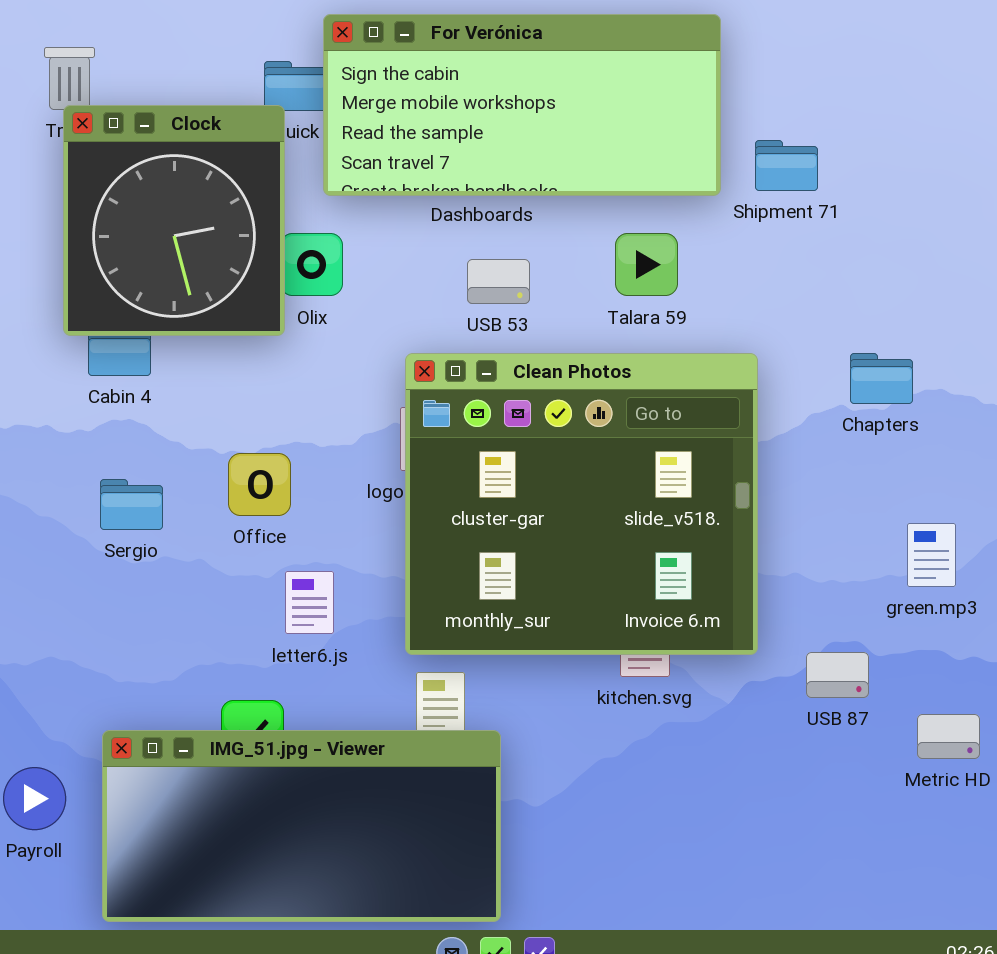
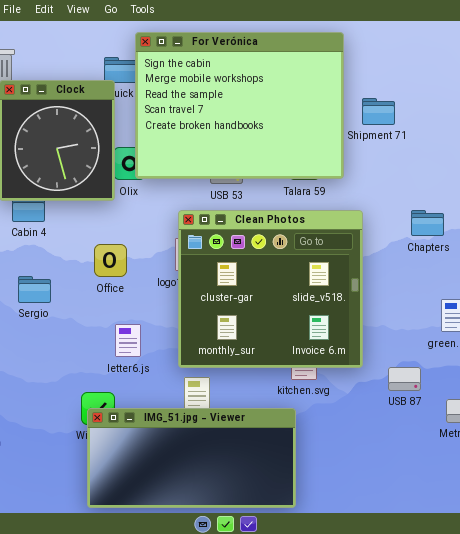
For Verónica: [323,14,721,196] -> [135,32,344,179], resized
Office: [228,453,291,516] -> [94,244,127,277], moved
IMG_51.jpg - Viewer: [102,730,501,922] -> [87,408,296,508], moved

